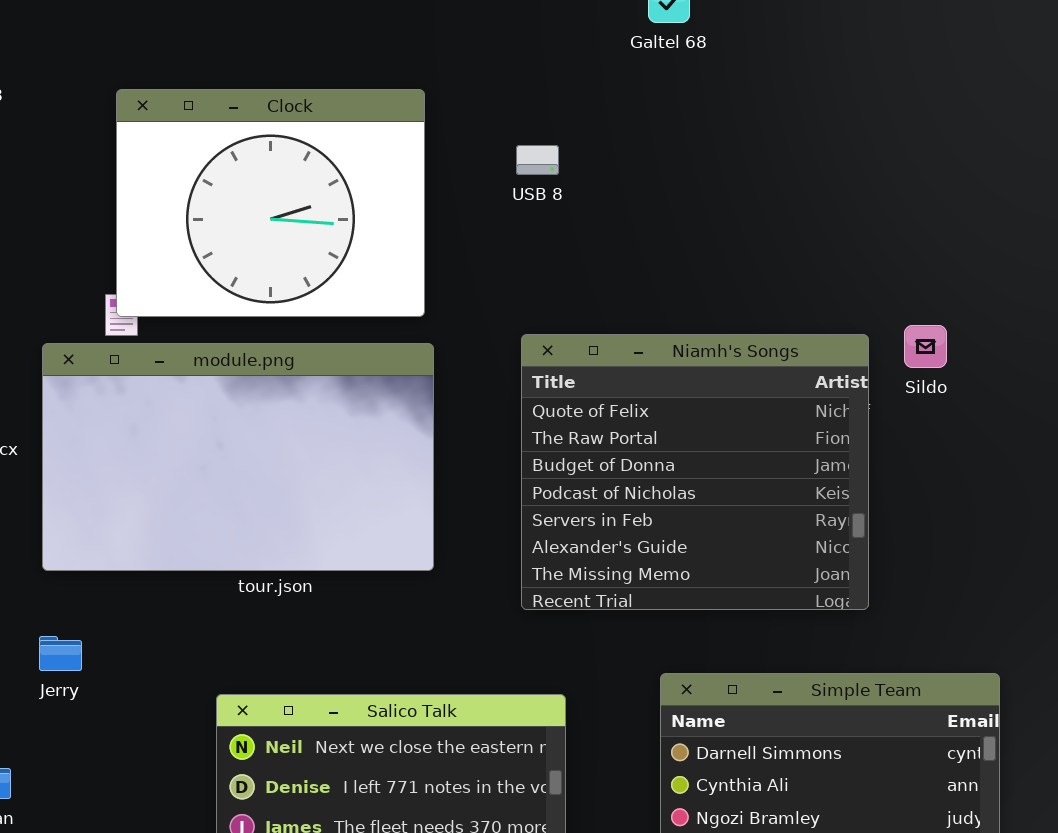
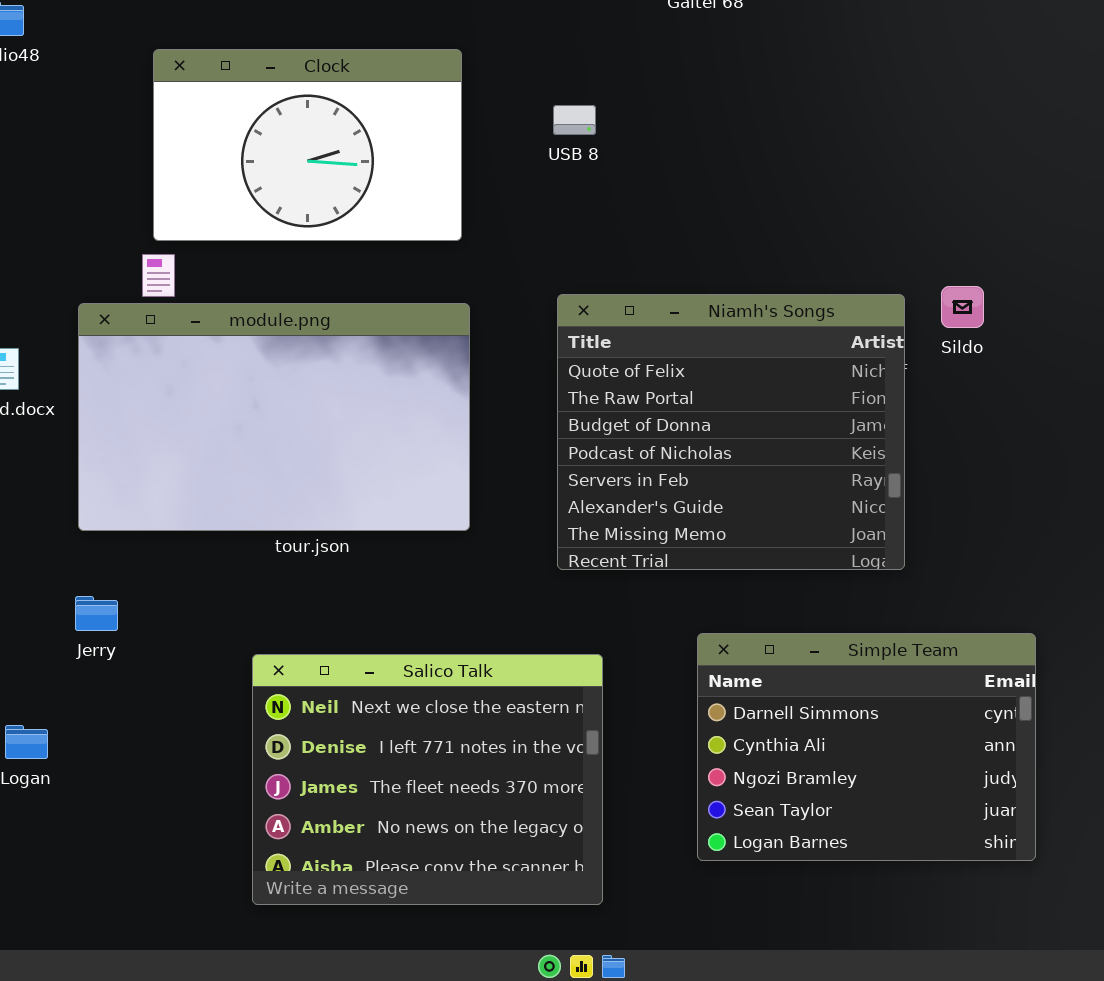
Clock: [116,89,425,317] -> [153,49,462,241], resized

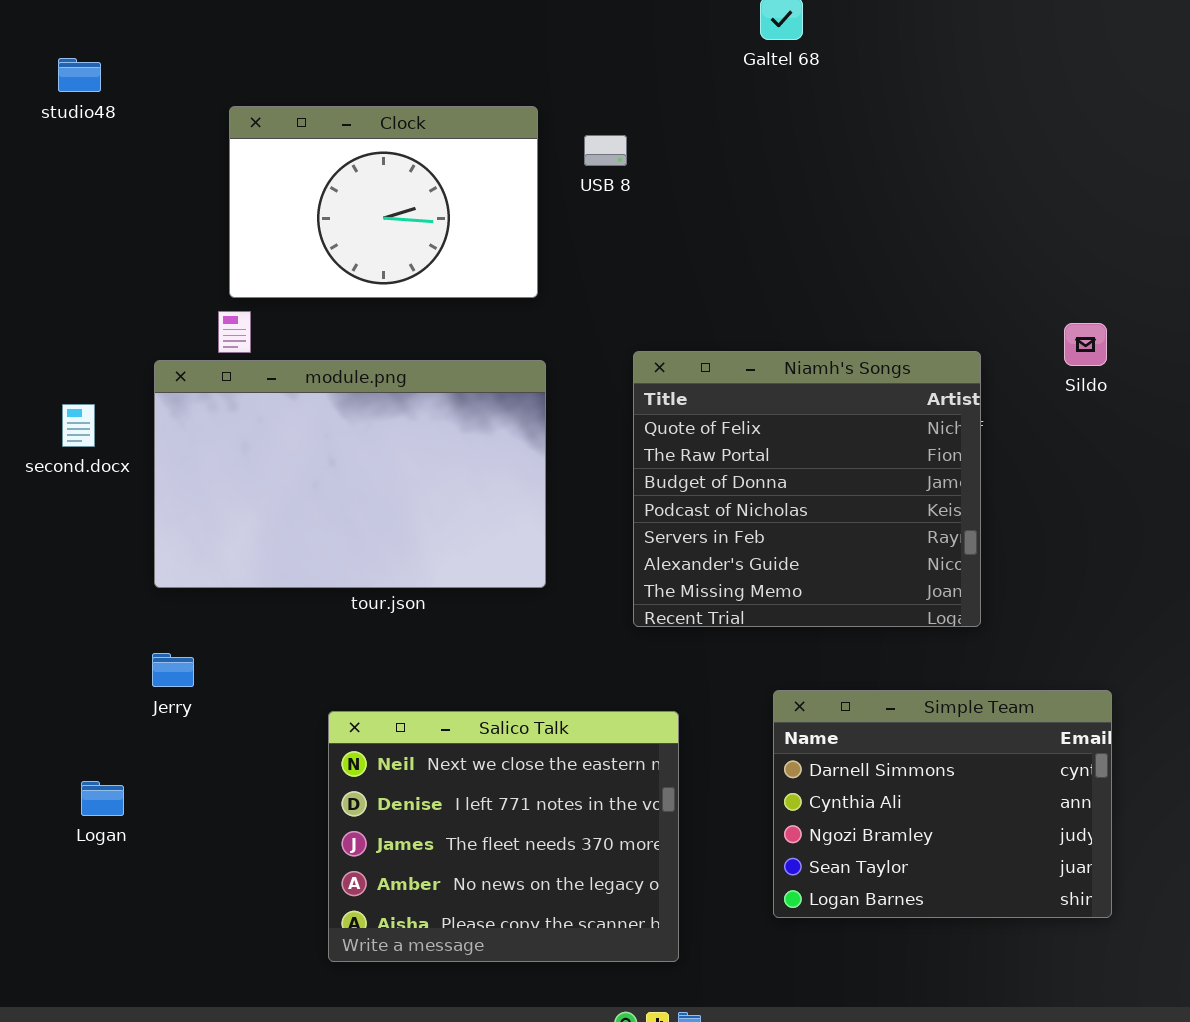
USB 8: [553,105,596,135] -> [584,135,627,166], moved
Sildo: [941,286,984,328] -> [1064,323,1107,366], moved

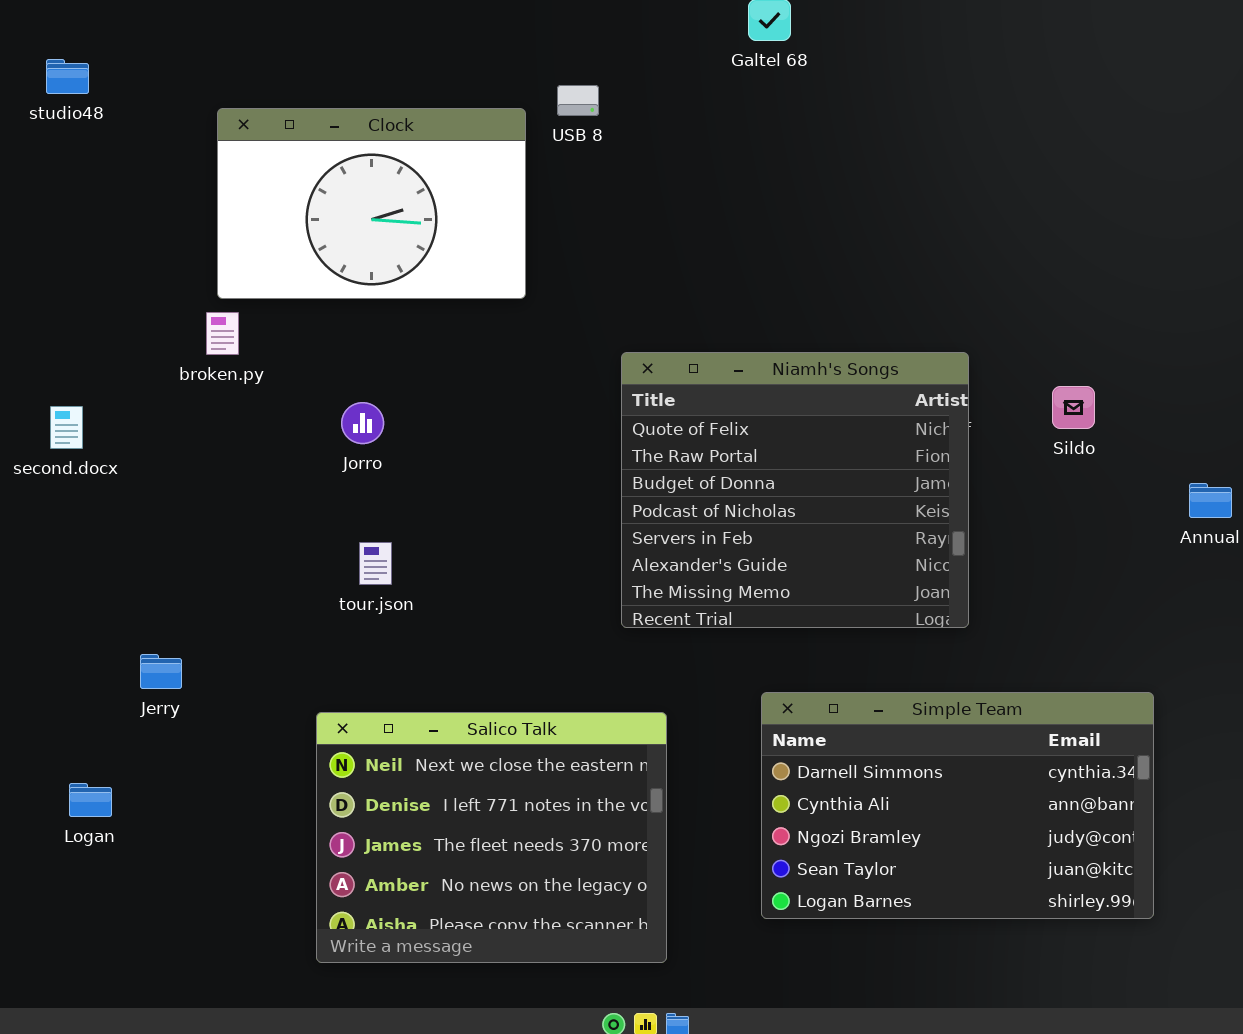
USB 8: [584,135,627,166] -> [557,85,599,116], moved
Sildo: [1064,323,1107,366] -> [1052,386,1095,429], moved
module.png: [154,360,546,588] -> none, closed
Simple Team: [773,690,1112,918] -> [761,692,1154,919], resized

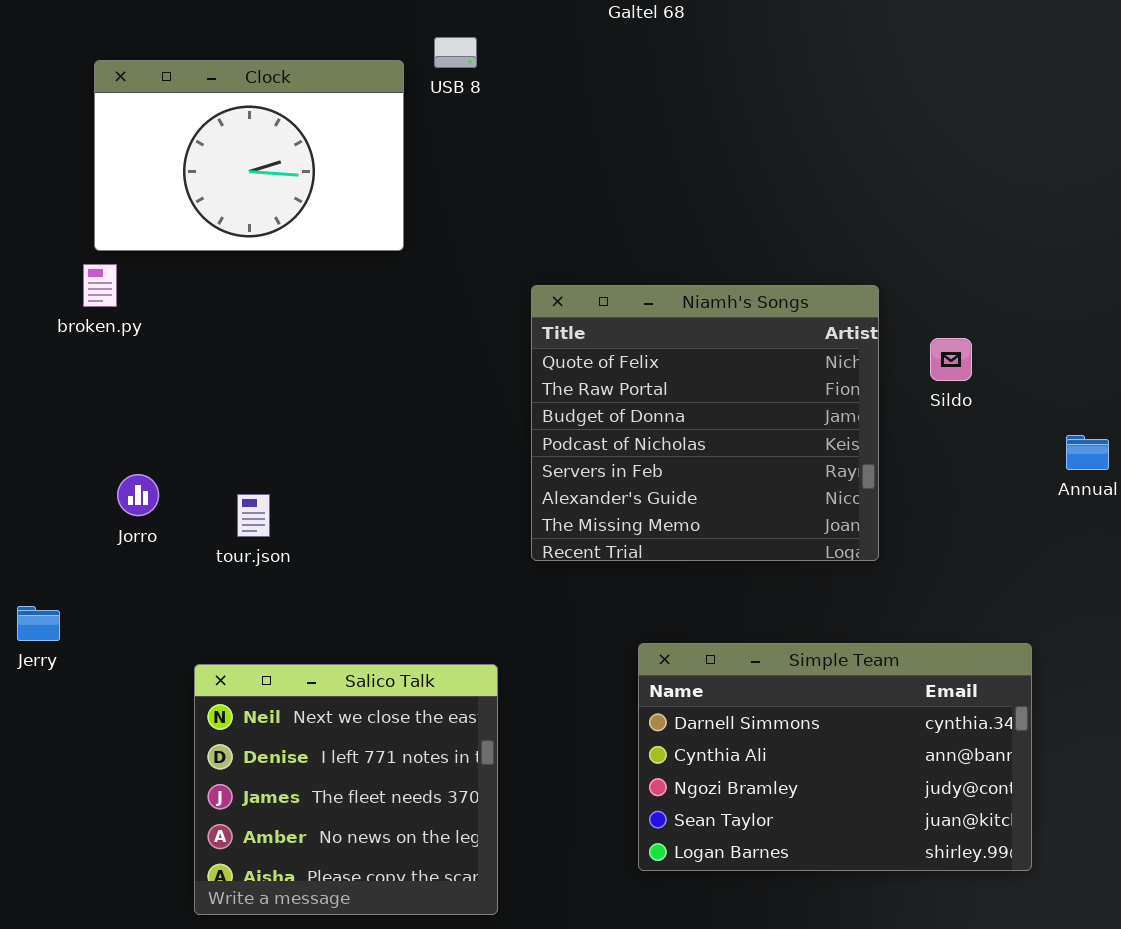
Niamh's Songs: [621,352,969,628] -> [531,285,879,561], moved
Jorro: [341,402,384,444] -> [117,474,159,516], moved
Salico Talk: [316,712,667,963] -> [194,664,498,915], resized

